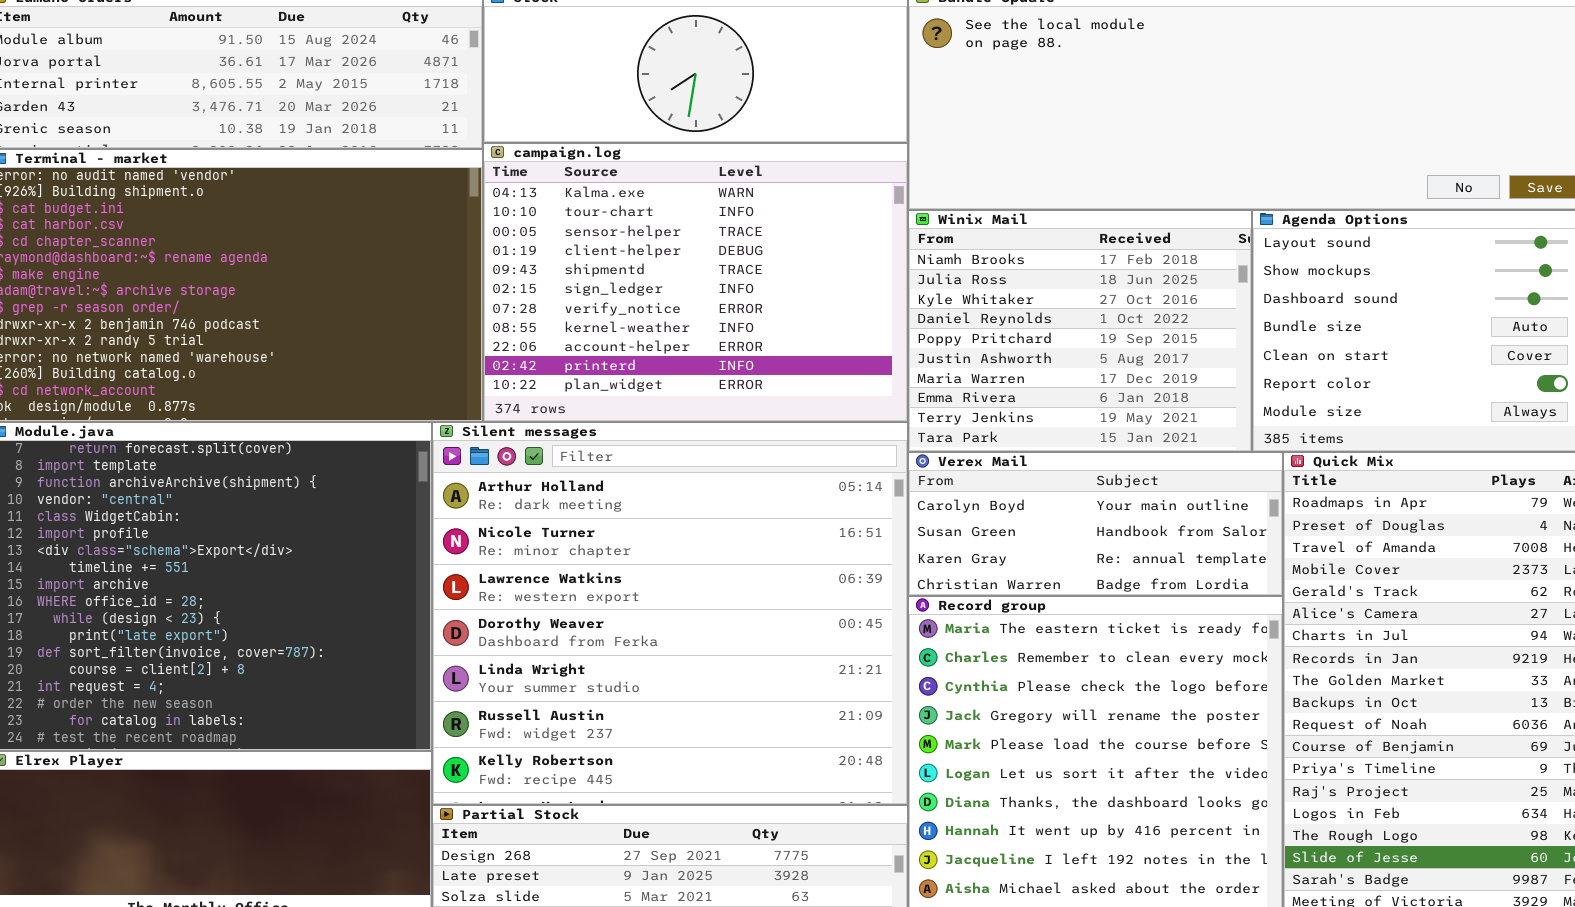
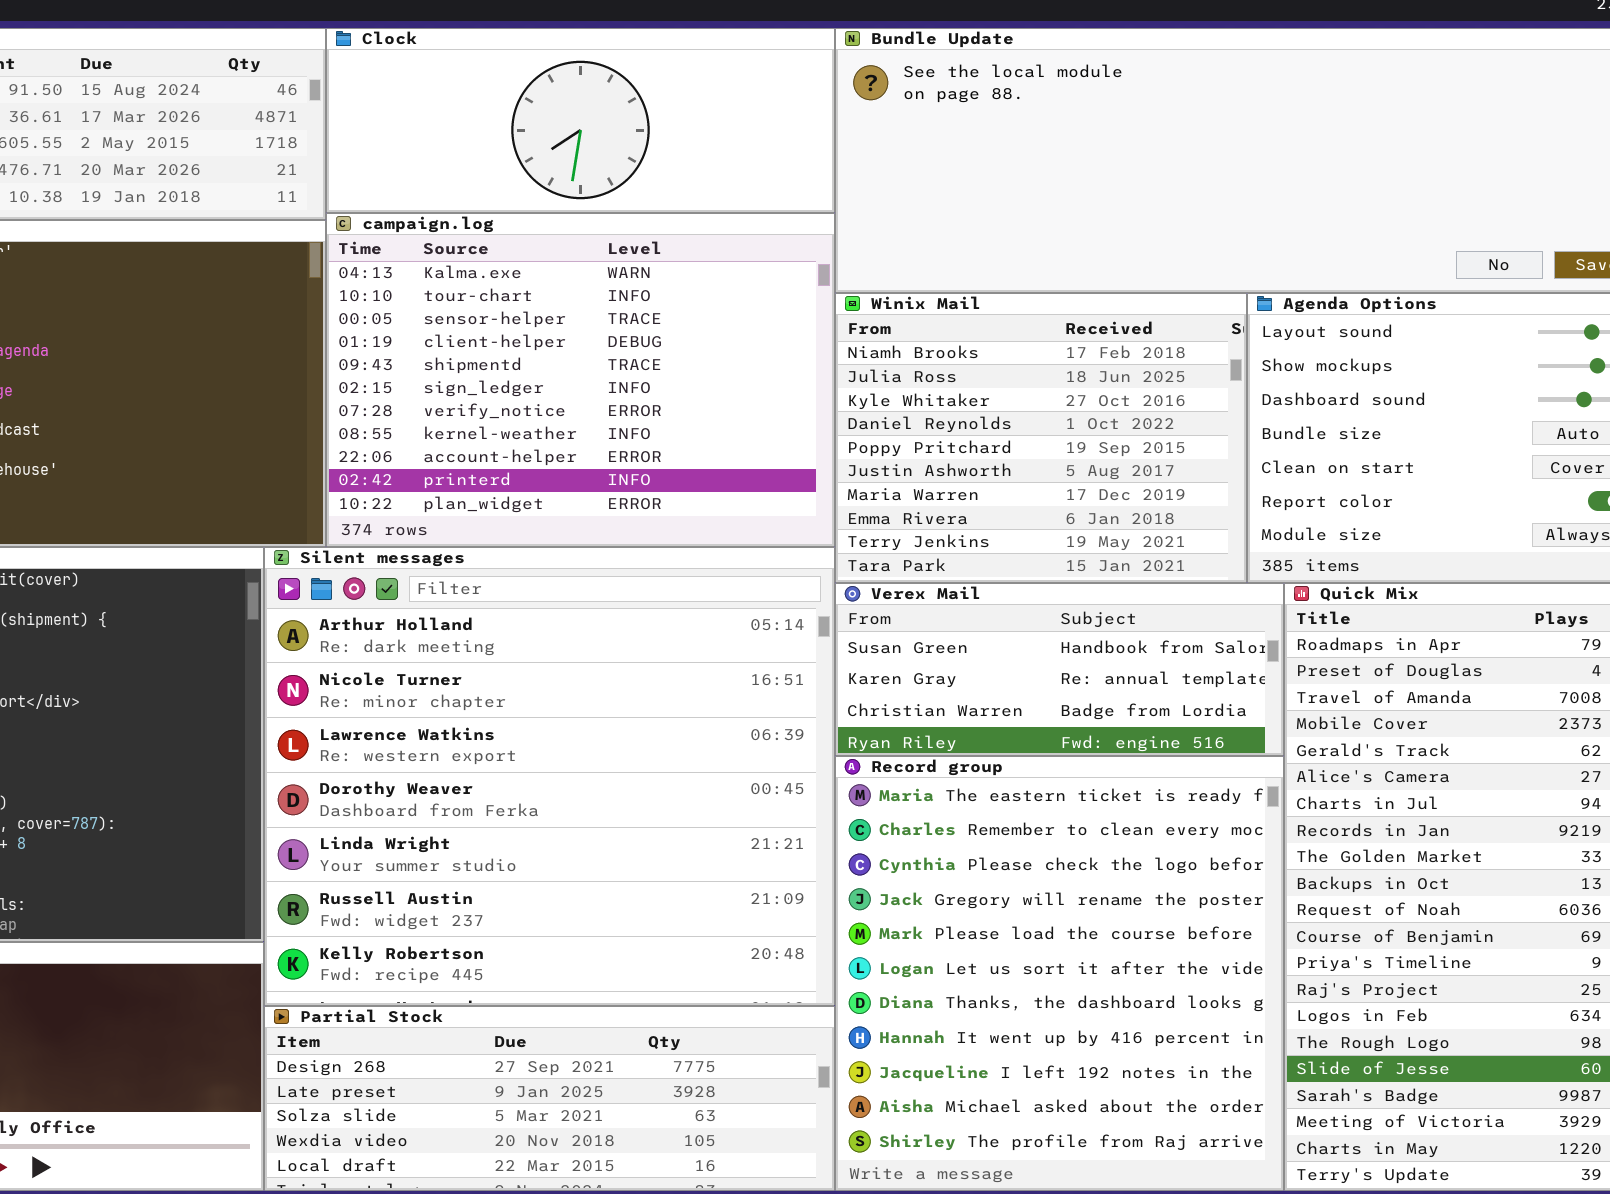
Verex Mail: [908,452,1283,596] -> [835,583,1284,756], scrolled down 1 row

